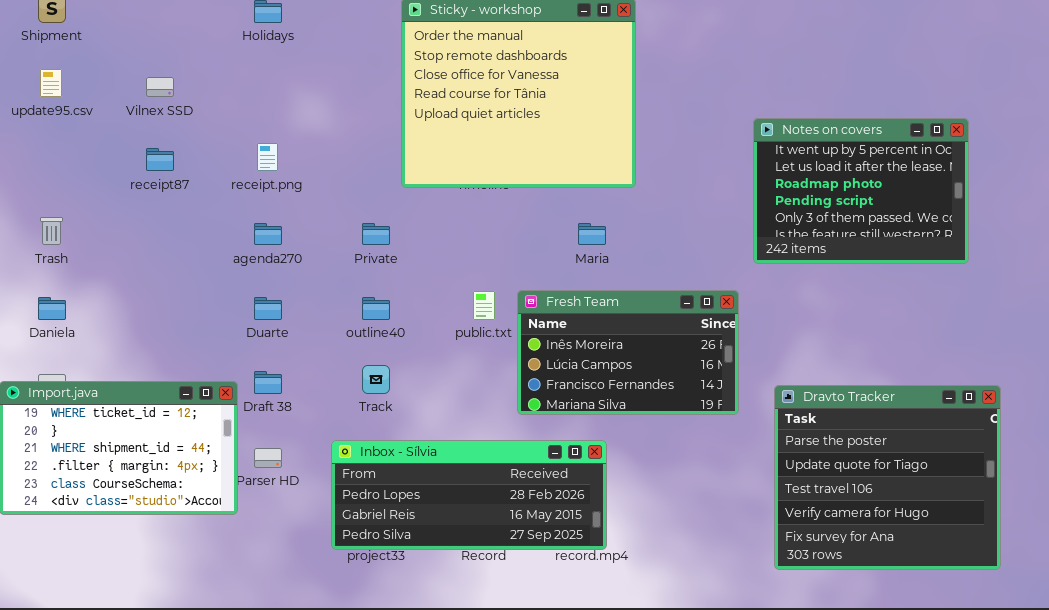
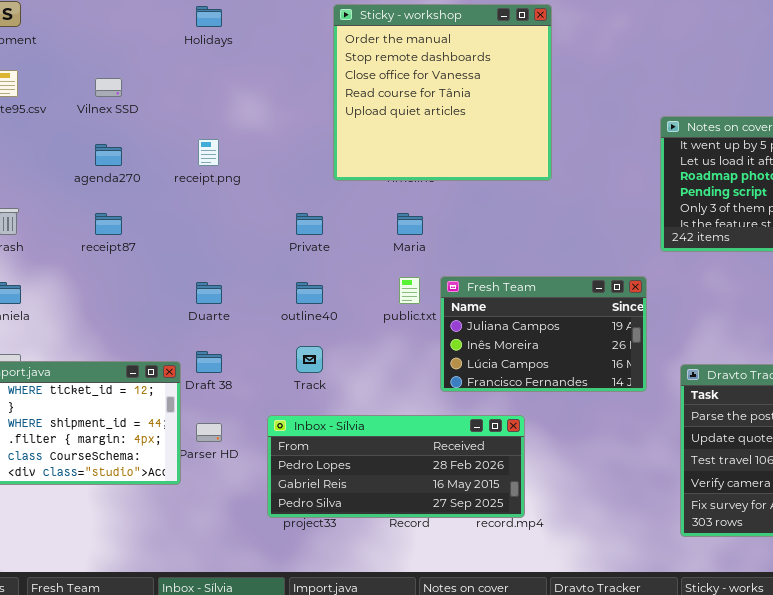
receipt87: [146,148,174,171] -> [95,213,122,235], moved
agenda270: [254,223,282,245] -> [95,144,122,166], moved
Maria: [578,223,606,245] -> [397,213,423,235], moved
Fresh Team: [517,290,739,415] -> [440,276,647,392], scrolled up 1 row

